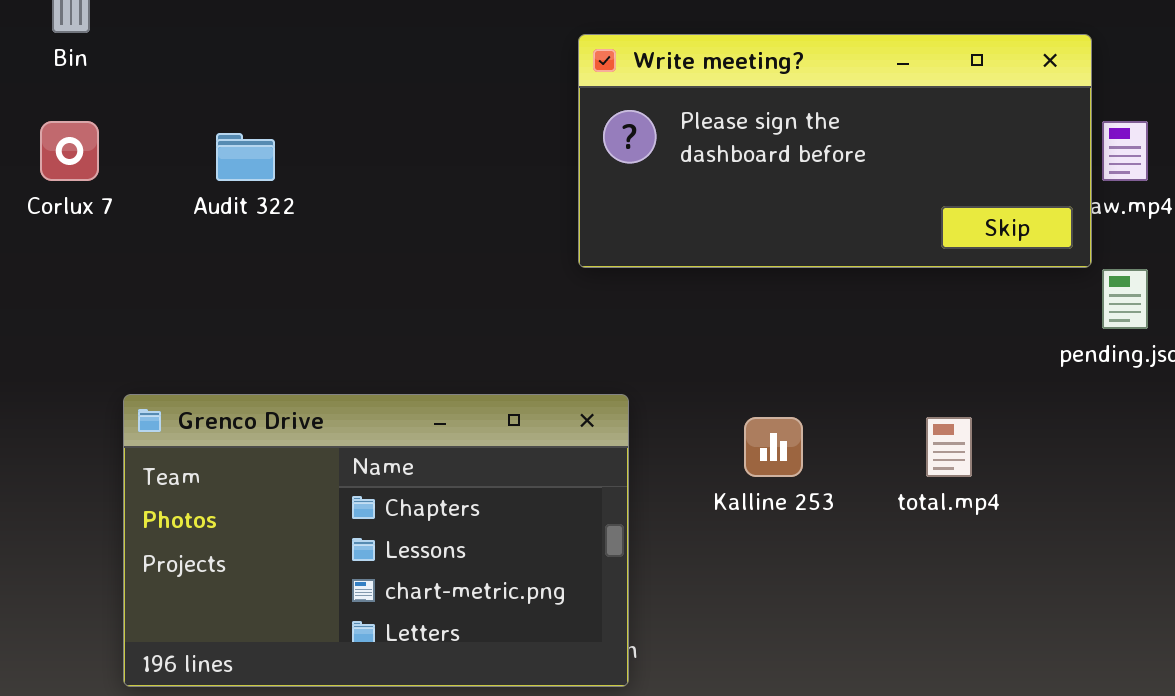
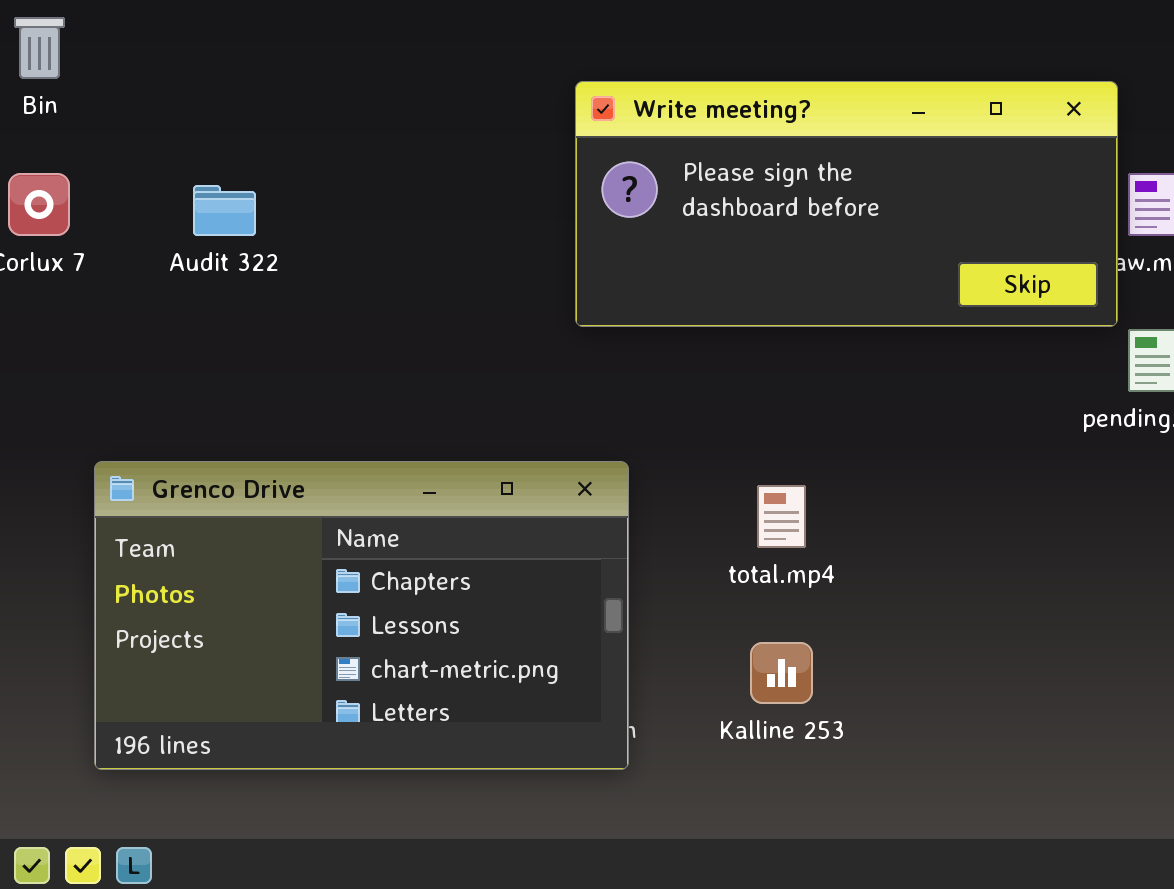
Kalline 253: [744,417,803,477] -> [750,642,813,704], moved
total.mp4: [926,417,972,477] -> [757,485,806,548], moved

